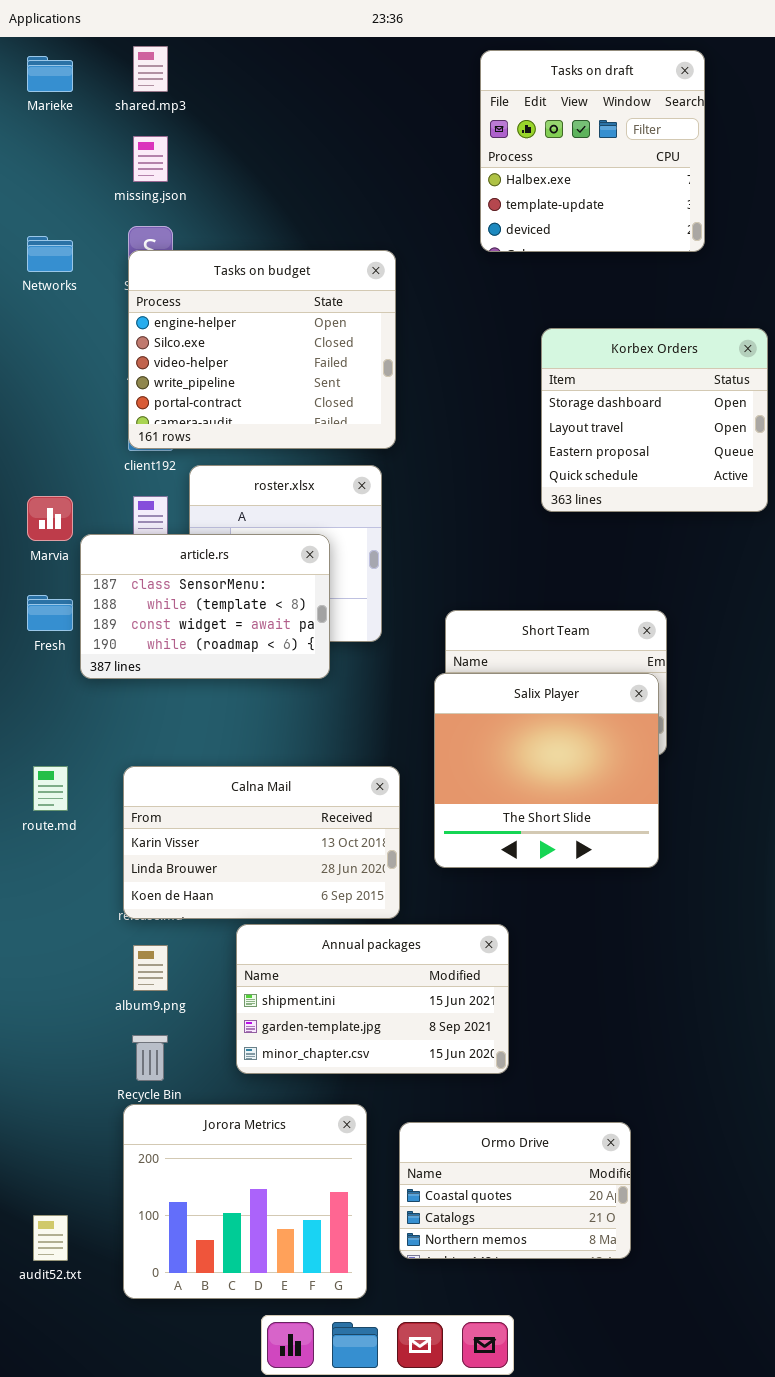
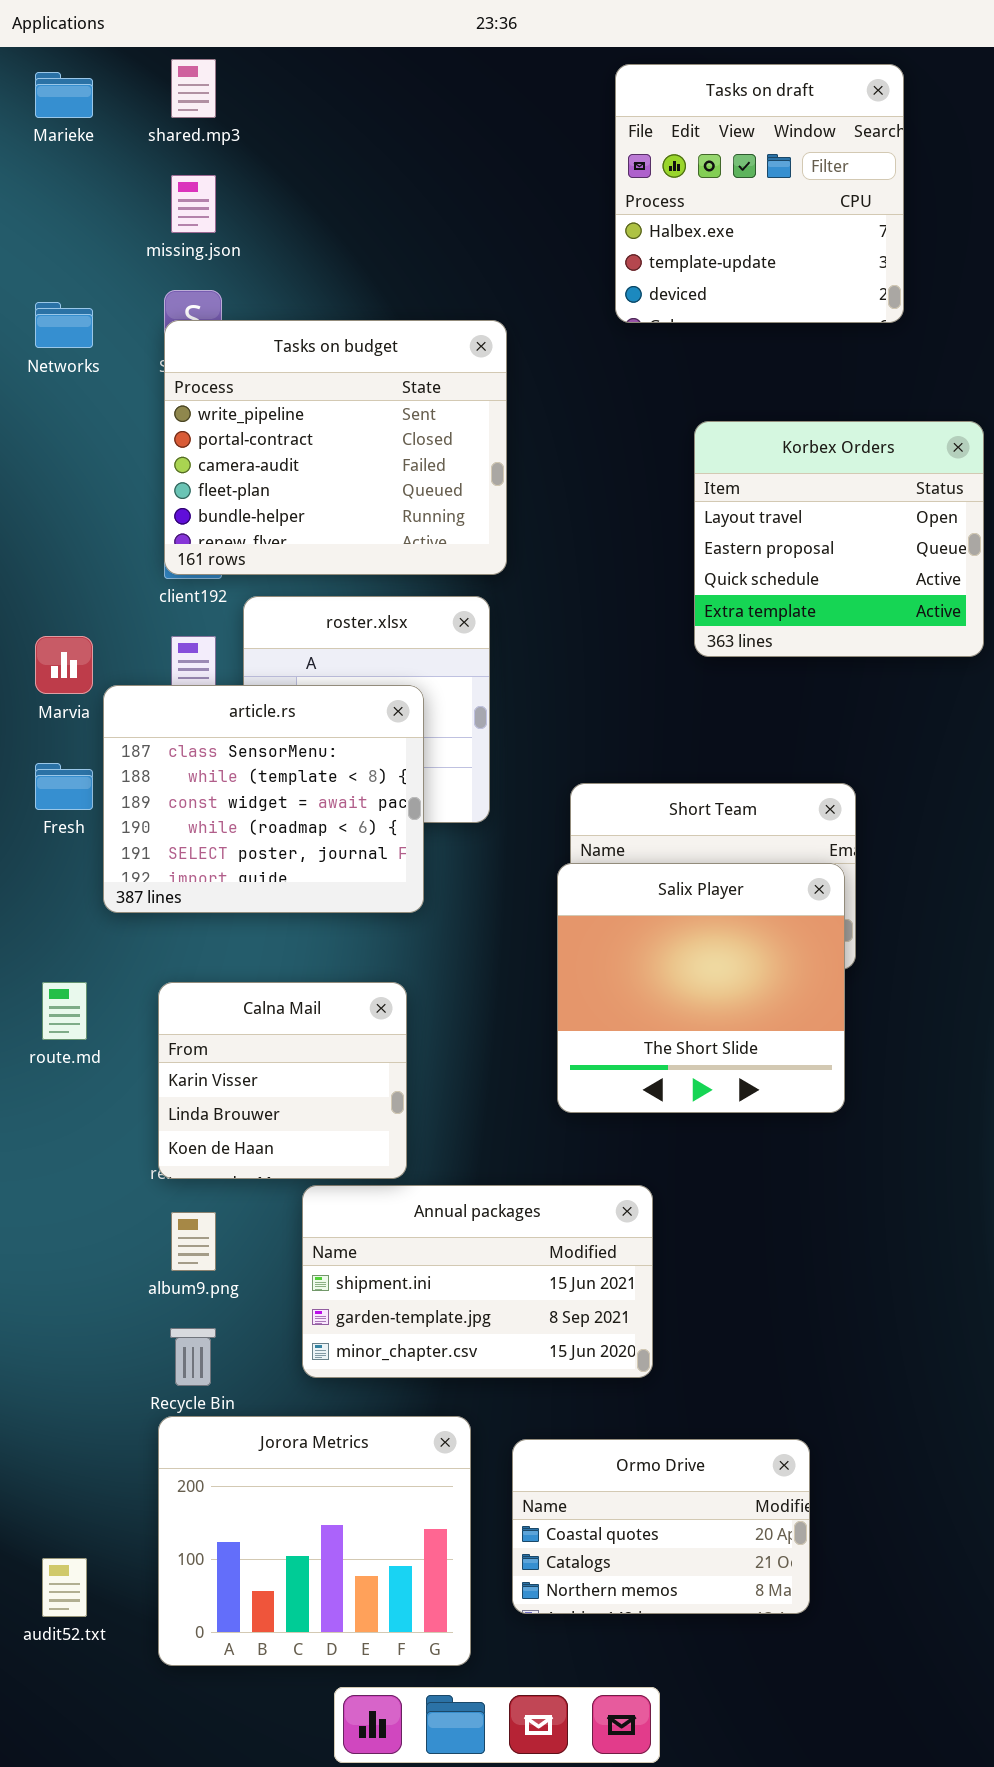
Tasks on budget: [128,250,396,449] -> [164,320,507,575], scrolled down 3 rows
Korbex Orders: [541,328,768,512] -> [694,421,984,657], scrolled down 1 row
article.rs: [80,534,330,679] -> [103,685,424,913], resized
Calna Mail: [123,766,400,919] -> [158,982,407,1179], resized

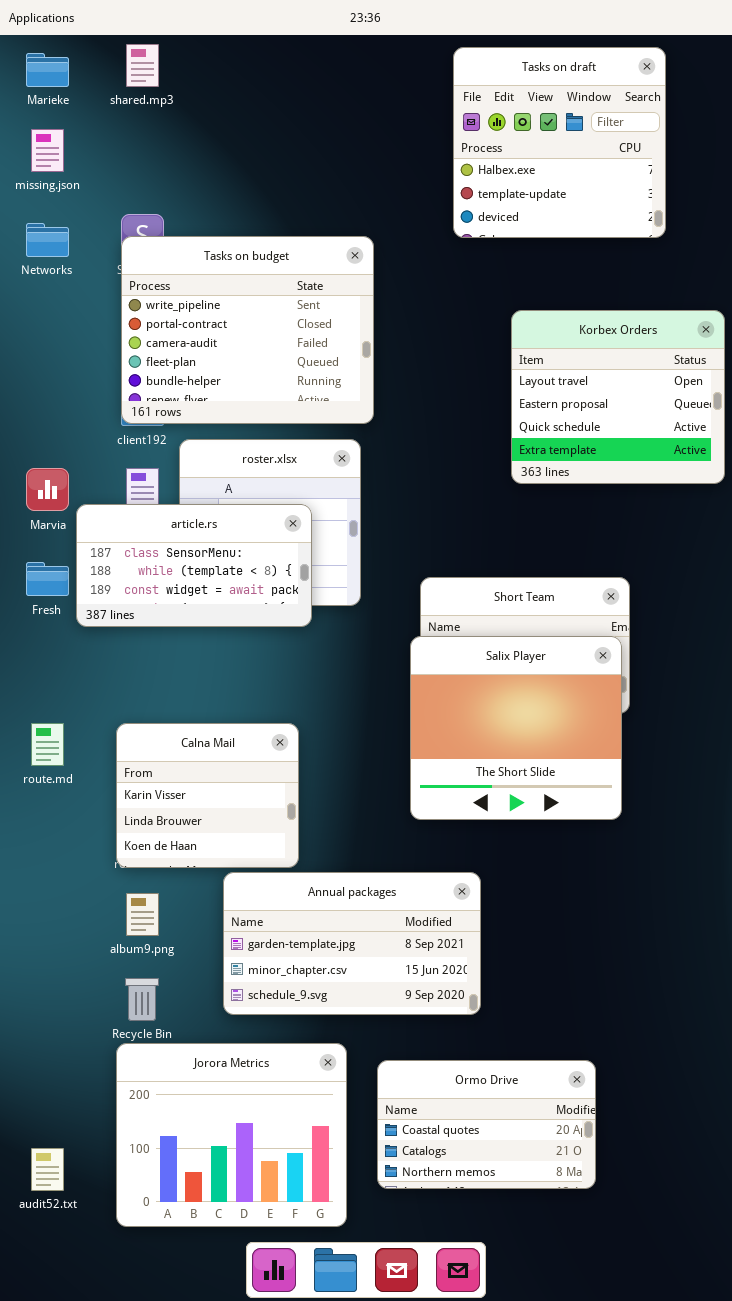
missing.json: [171,175,216,233] -> [31,129,64,172], moved
article.rs: [103,685,424,913] -> [76,504,312,627], resized
Annual packages: [302,1185,653,1378] -> [223,872,481,1015], scrolled down 1 row

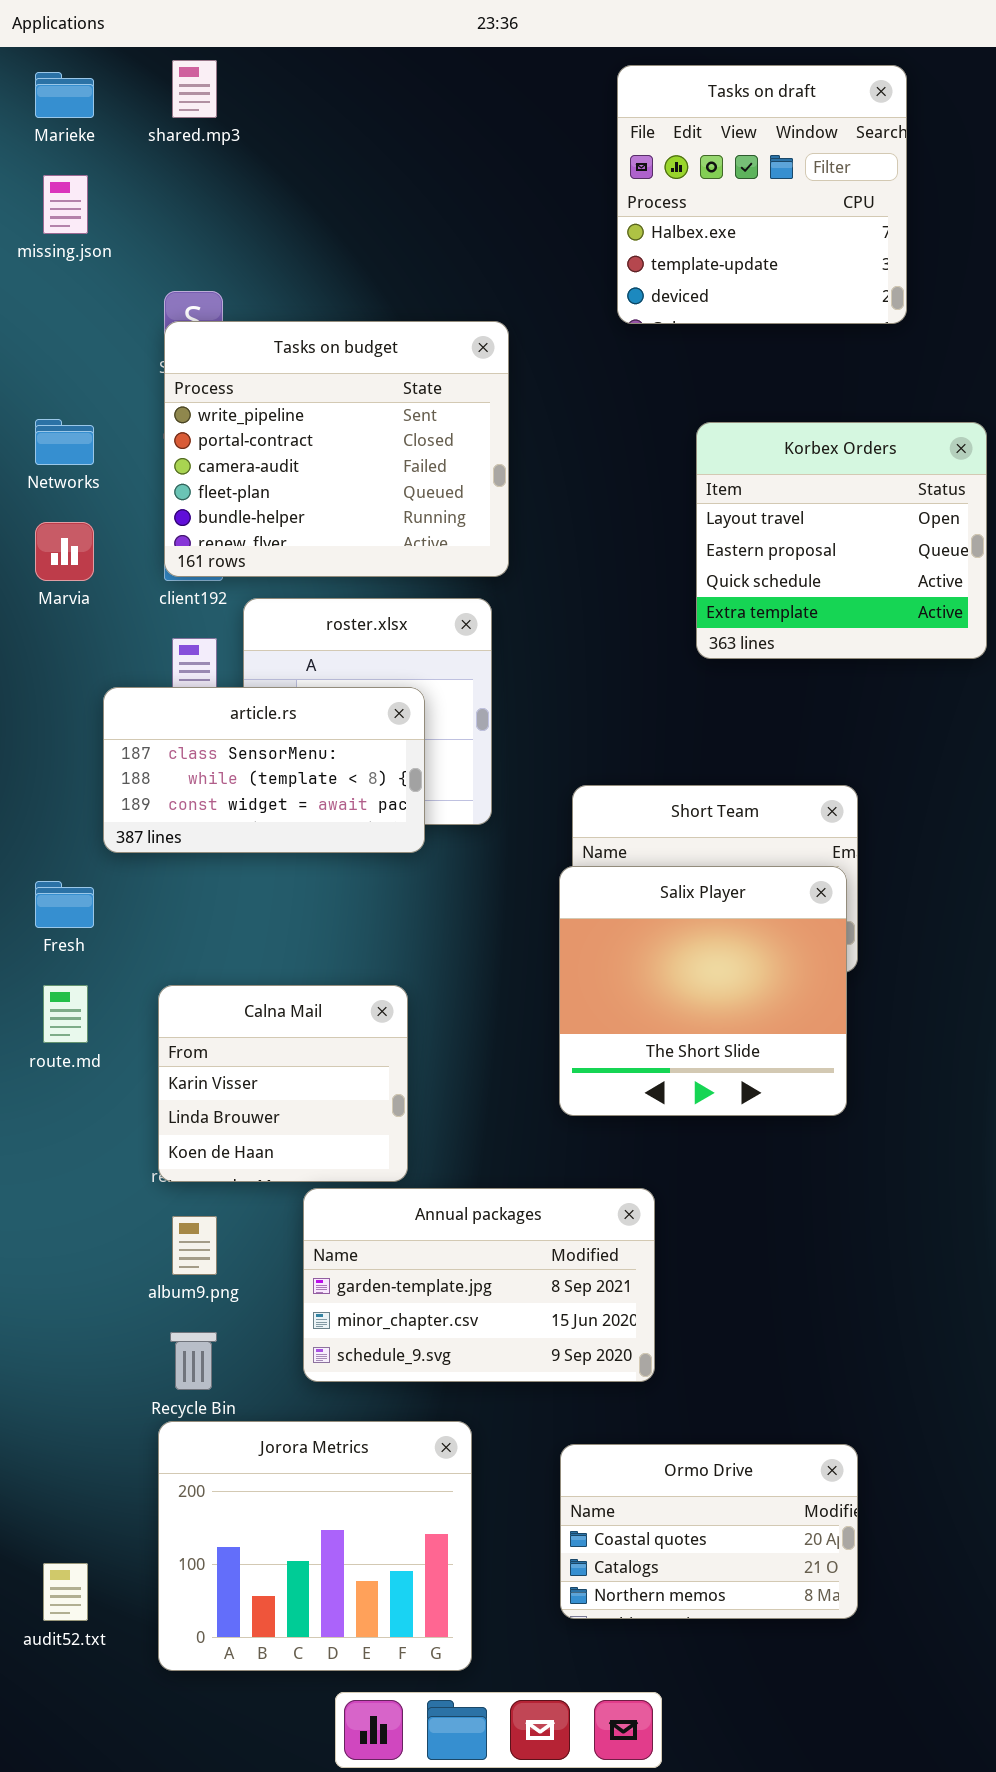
Networks: [26,223,69,257] -> [35,419,94,465], moved
Marvia: [26,468,69,511] -> [35,522,94,581], moved
Fresh: [26,562,69,596] -> [35,881,94,928], moved
Ormo Drive: [377,1060,596,1189] -> [560,1444,858,1619], moved

